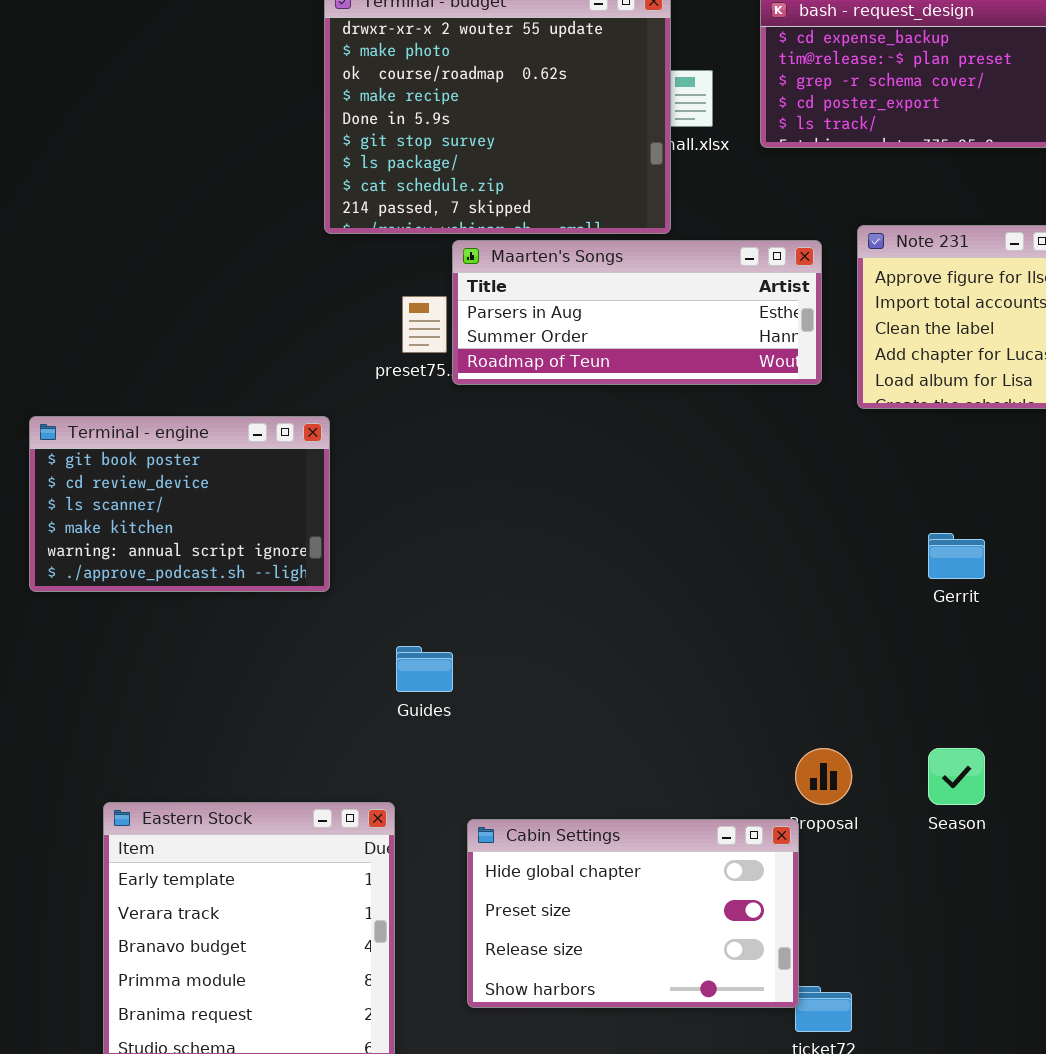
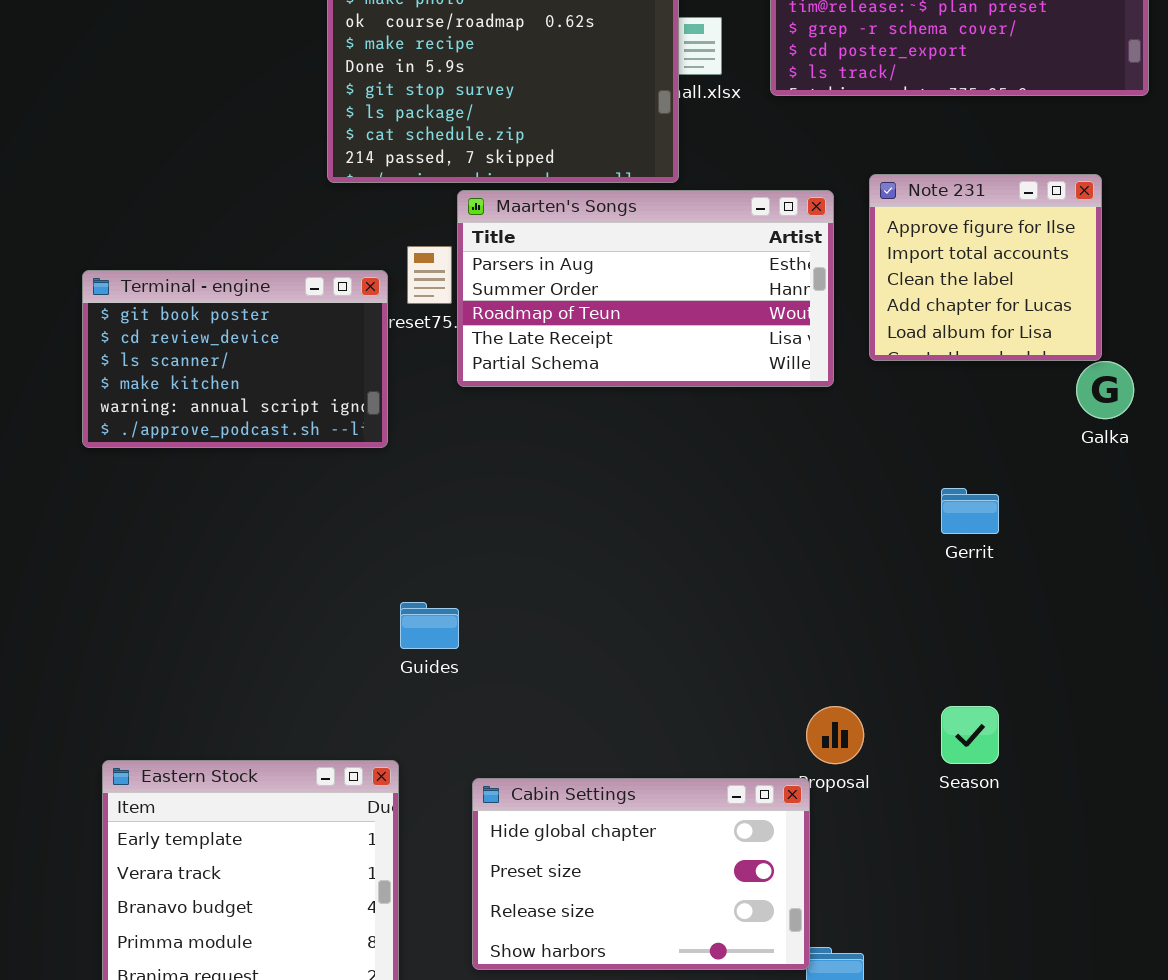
Maarten's Songs: [452,240,822,385] -> [457,190,834,387], resized
Terminal - engine: [29,416,330,592] -> [82,270,388,448], moved

